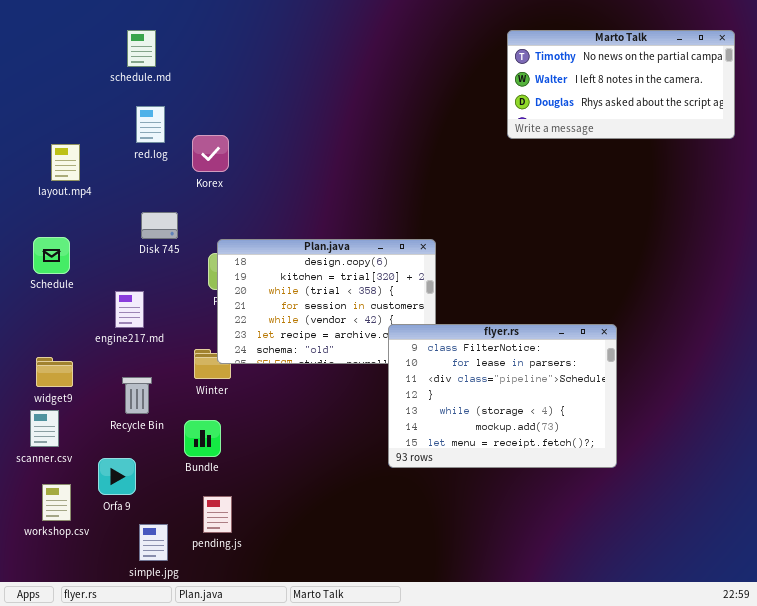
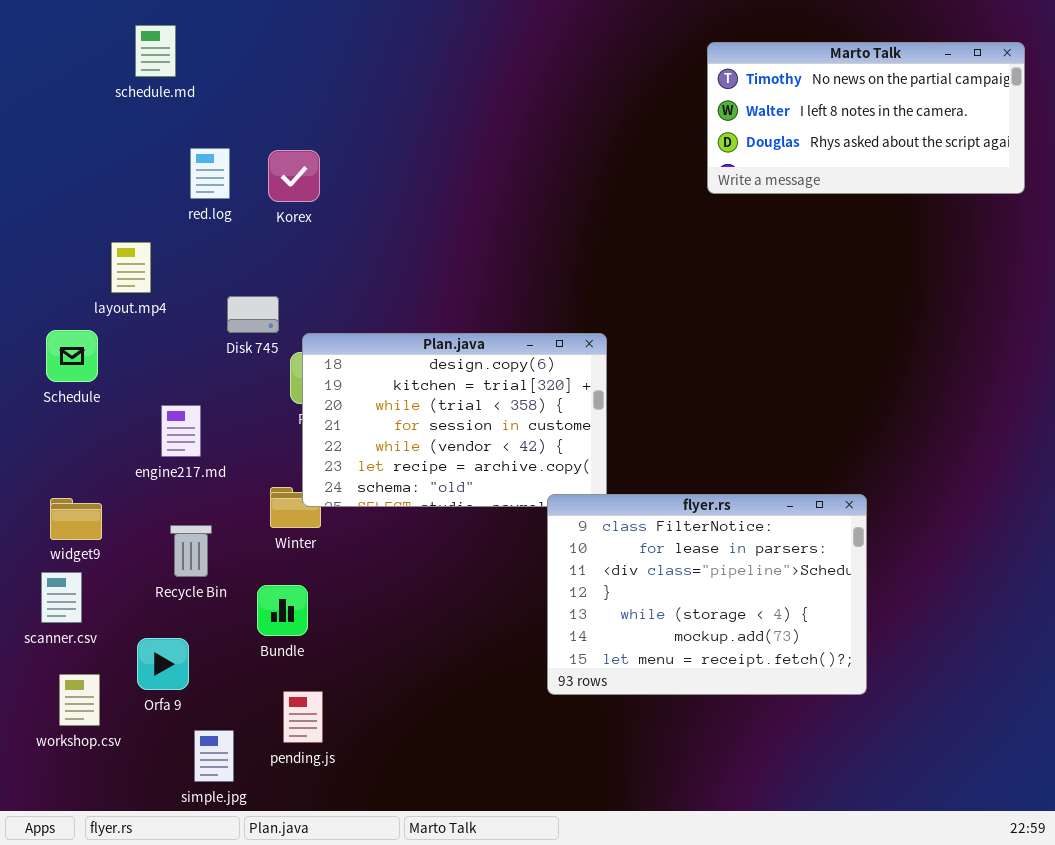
schedule.md: [127,30,156,67] -> [135,25,176,77], moved
Korex: [192,135,229,172] -> [268,150,320,202], moved
layout.mp4: [51,144,80,181] -> [111,242,151,293], moved
Disk 745: [141,212,178,239] -> [227,296,279,333], moved
flyer.rs: [388,324,617,468] -> [547,494,867,695], moved

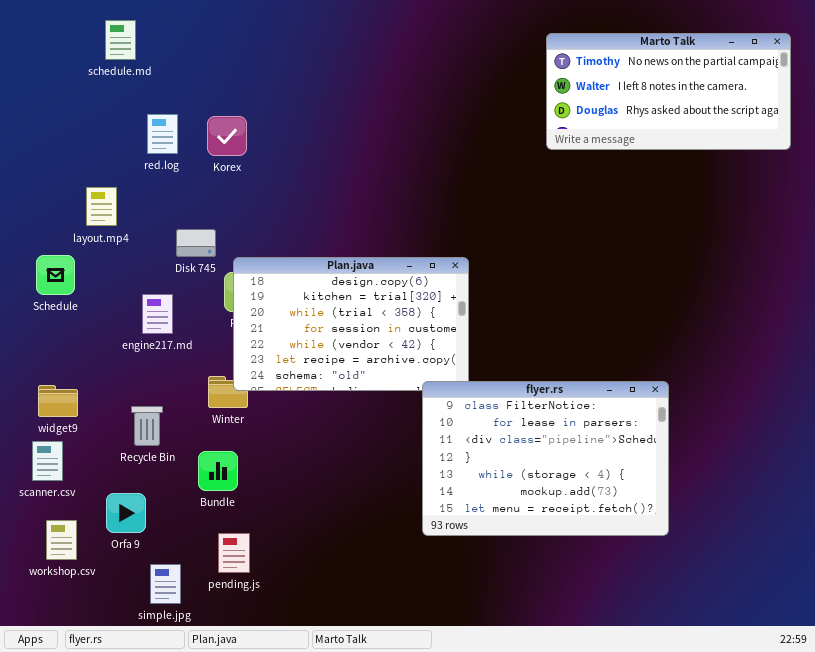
engine217.md: [161,405,201,457] -> [142,294,173,334], moved

